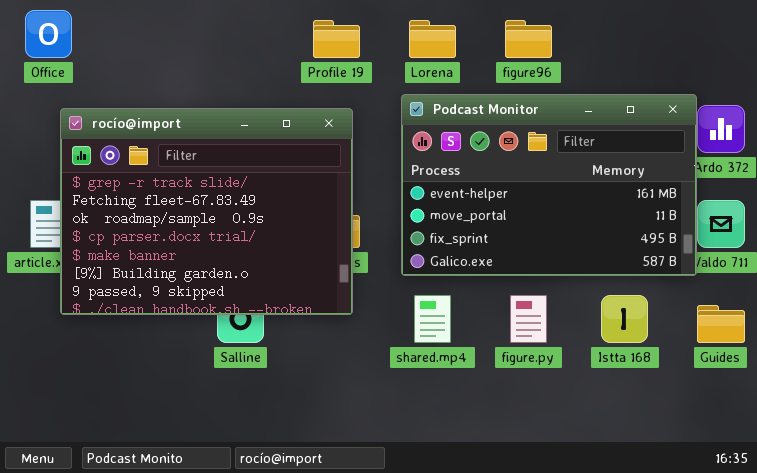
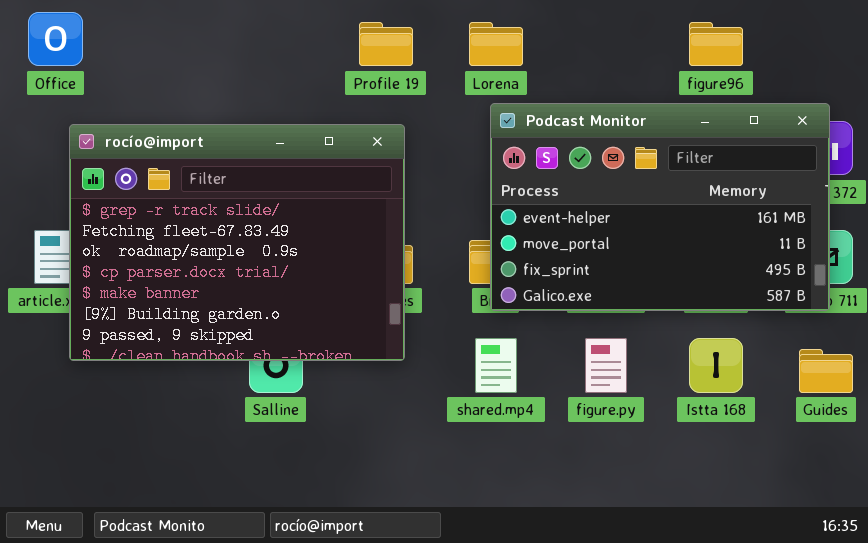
figure96: [505,20,552,58] -> [689,22,743,66], moved
Podcast Monitor: [401,94,697,276] -> [490,103,830,311], moved

